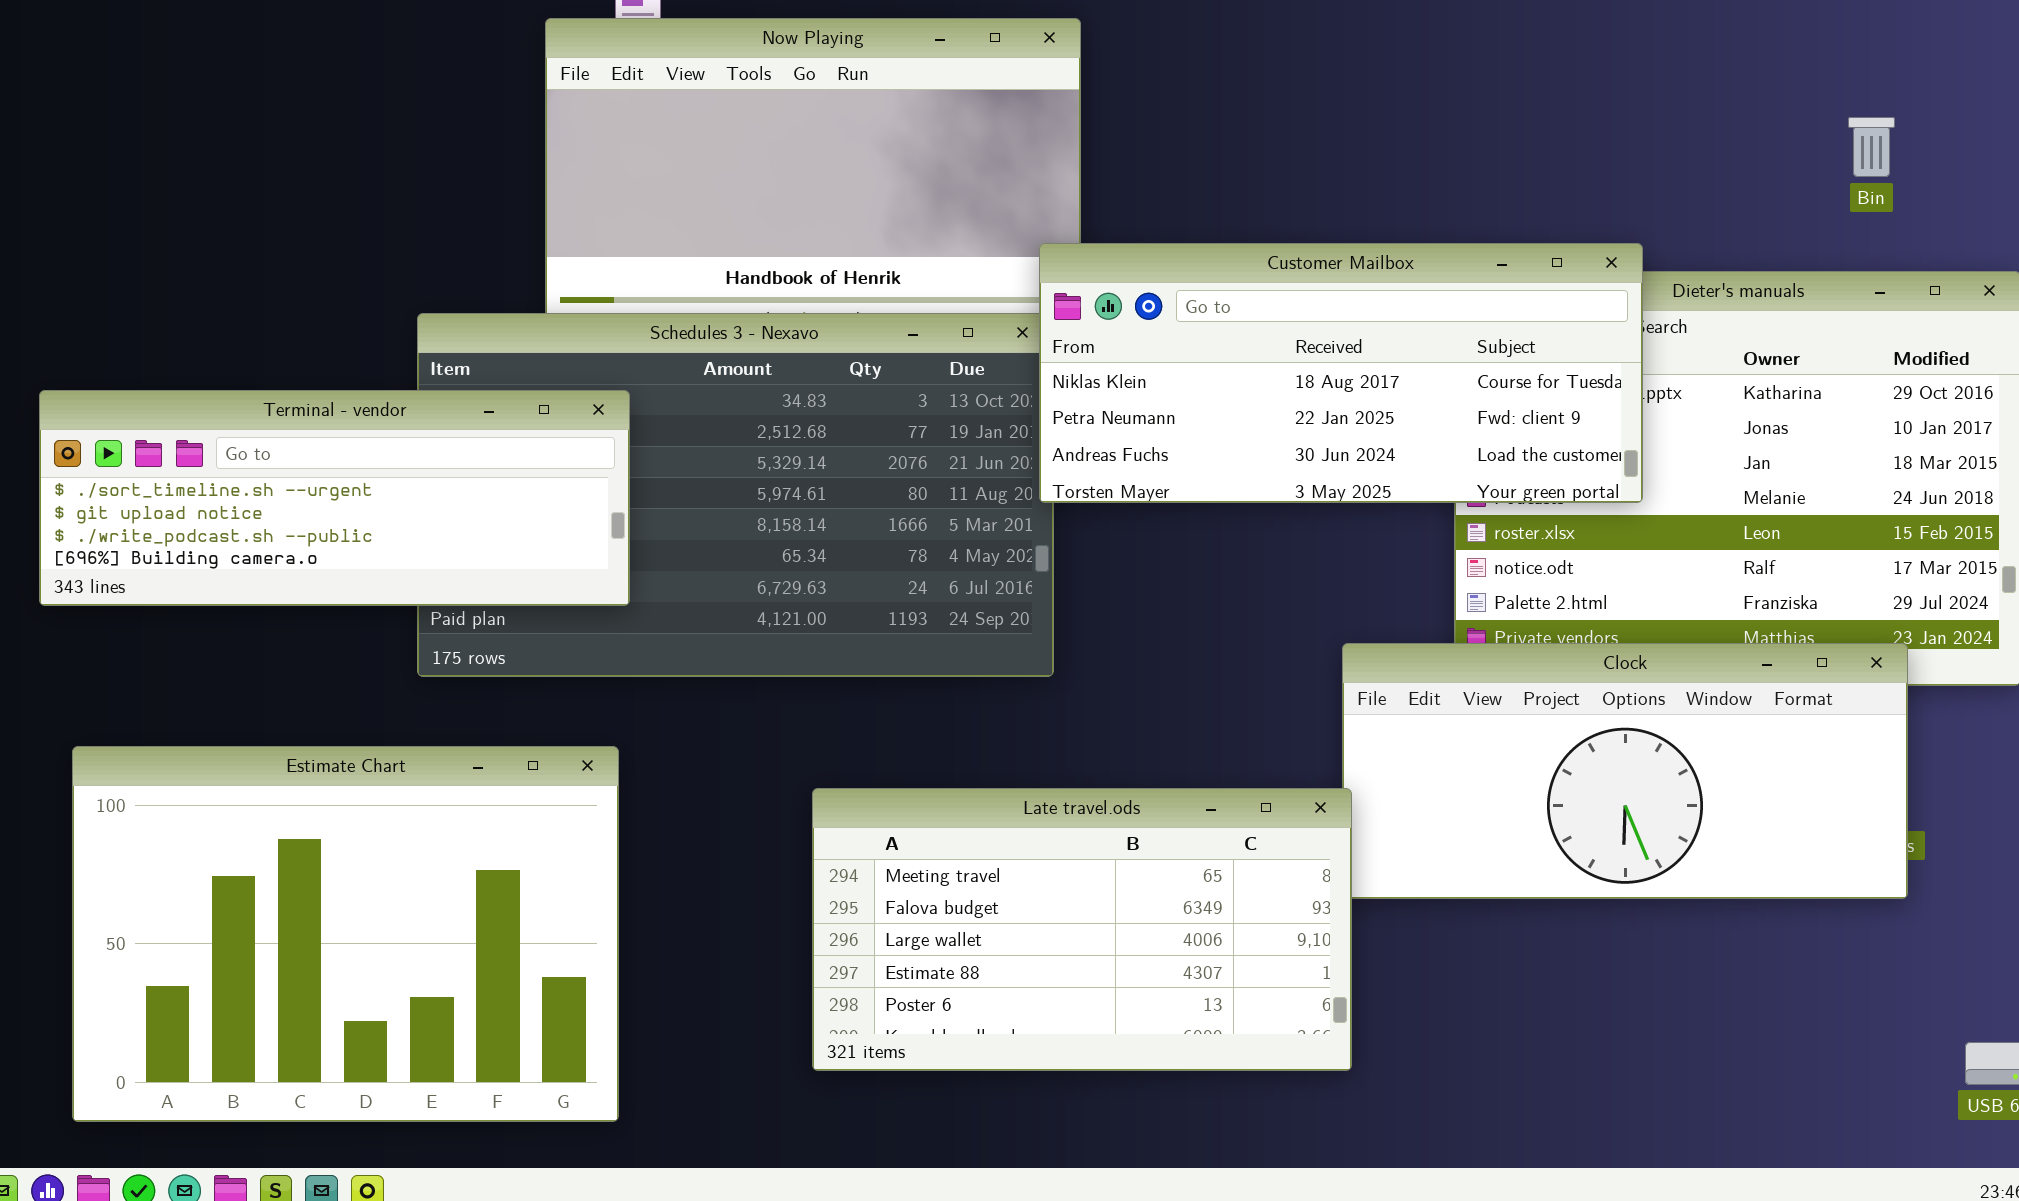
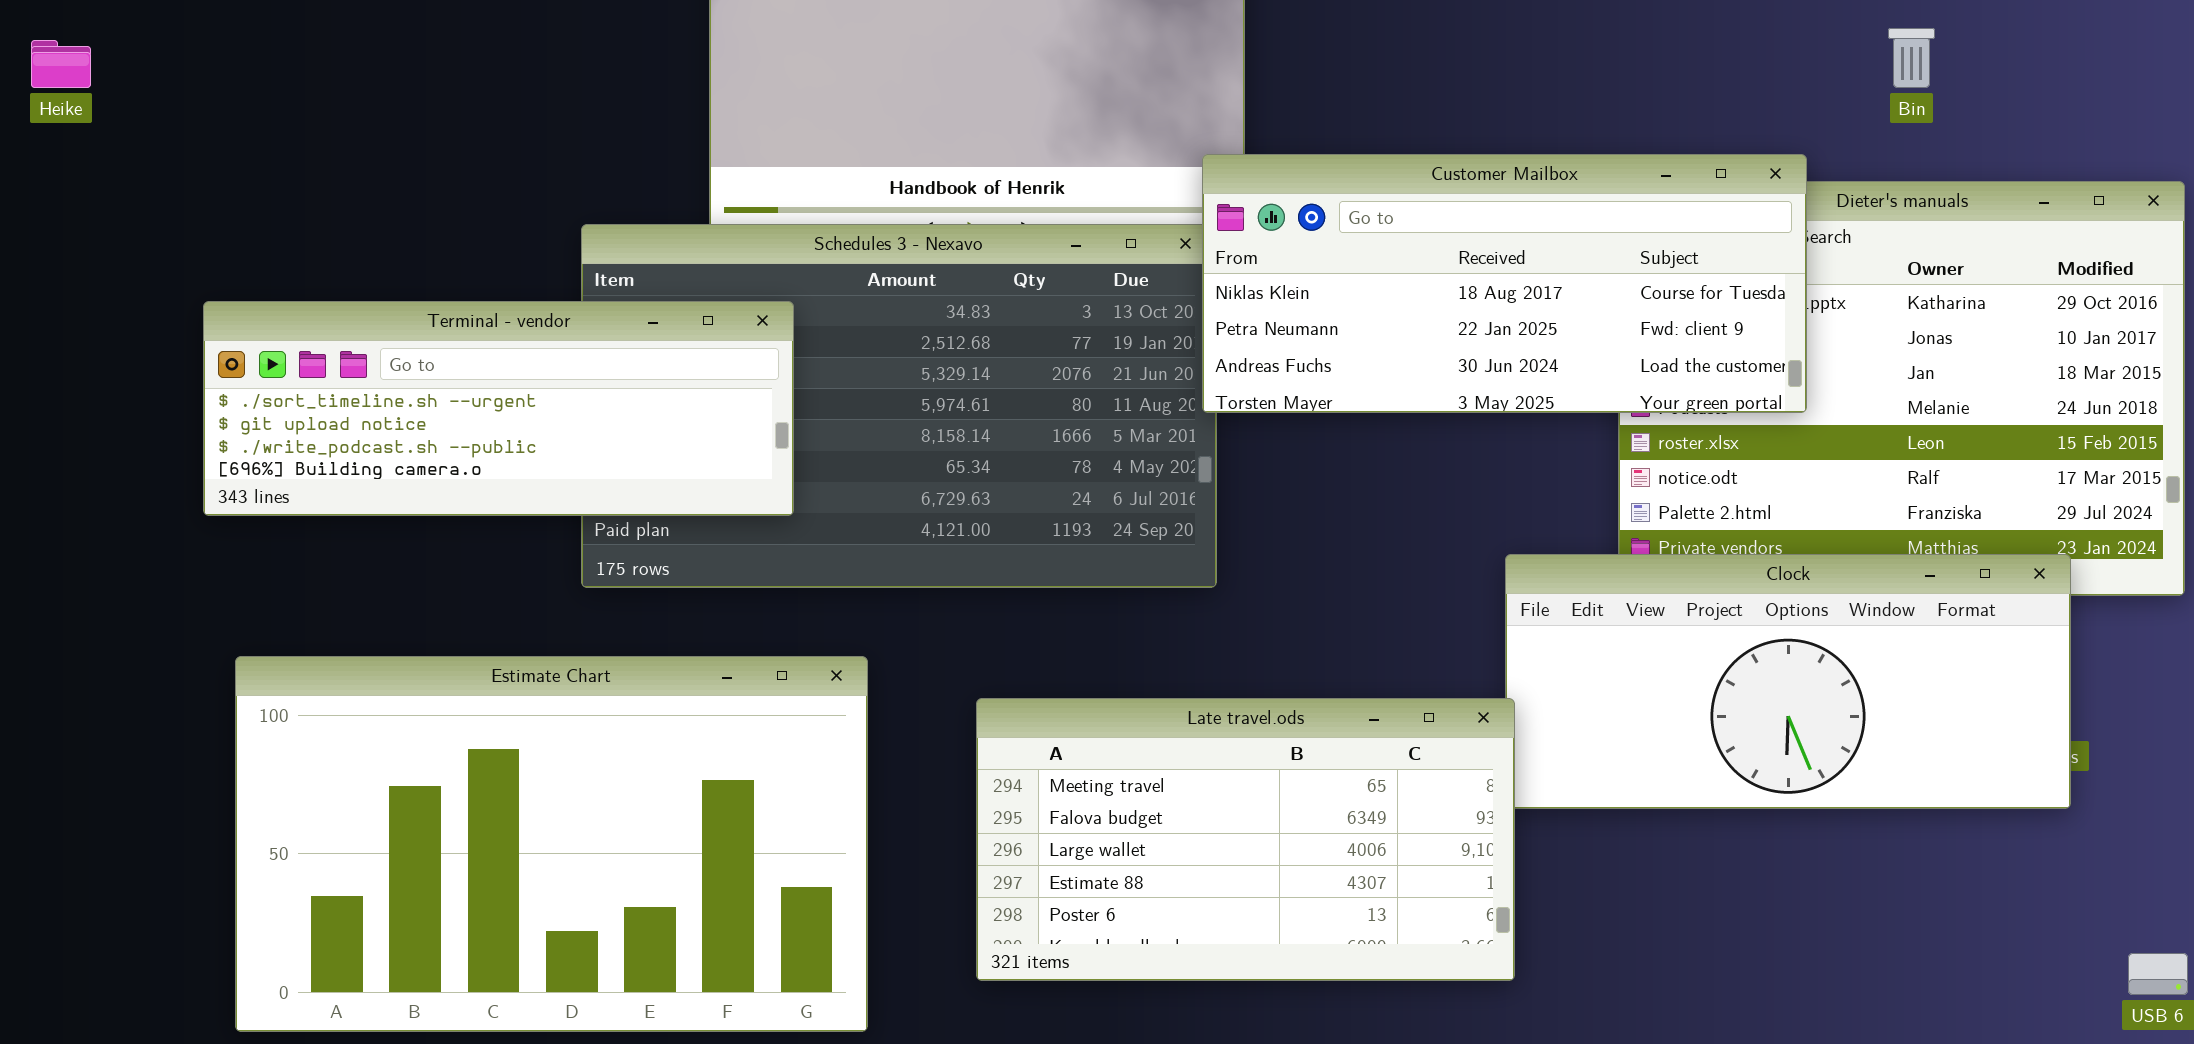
Bin: [1848,117,1895,177] -> [1888,28,1935,88], moved
Estimate Chart: [72,746,619,1122] -> [235,656,868,1032], resized

